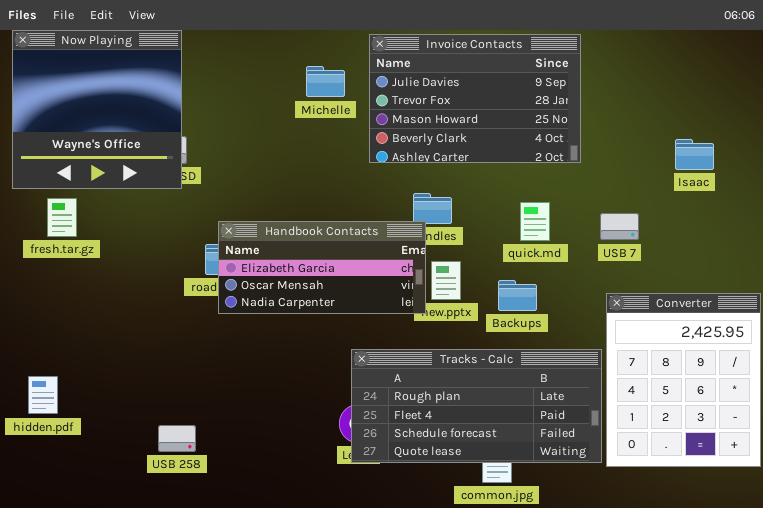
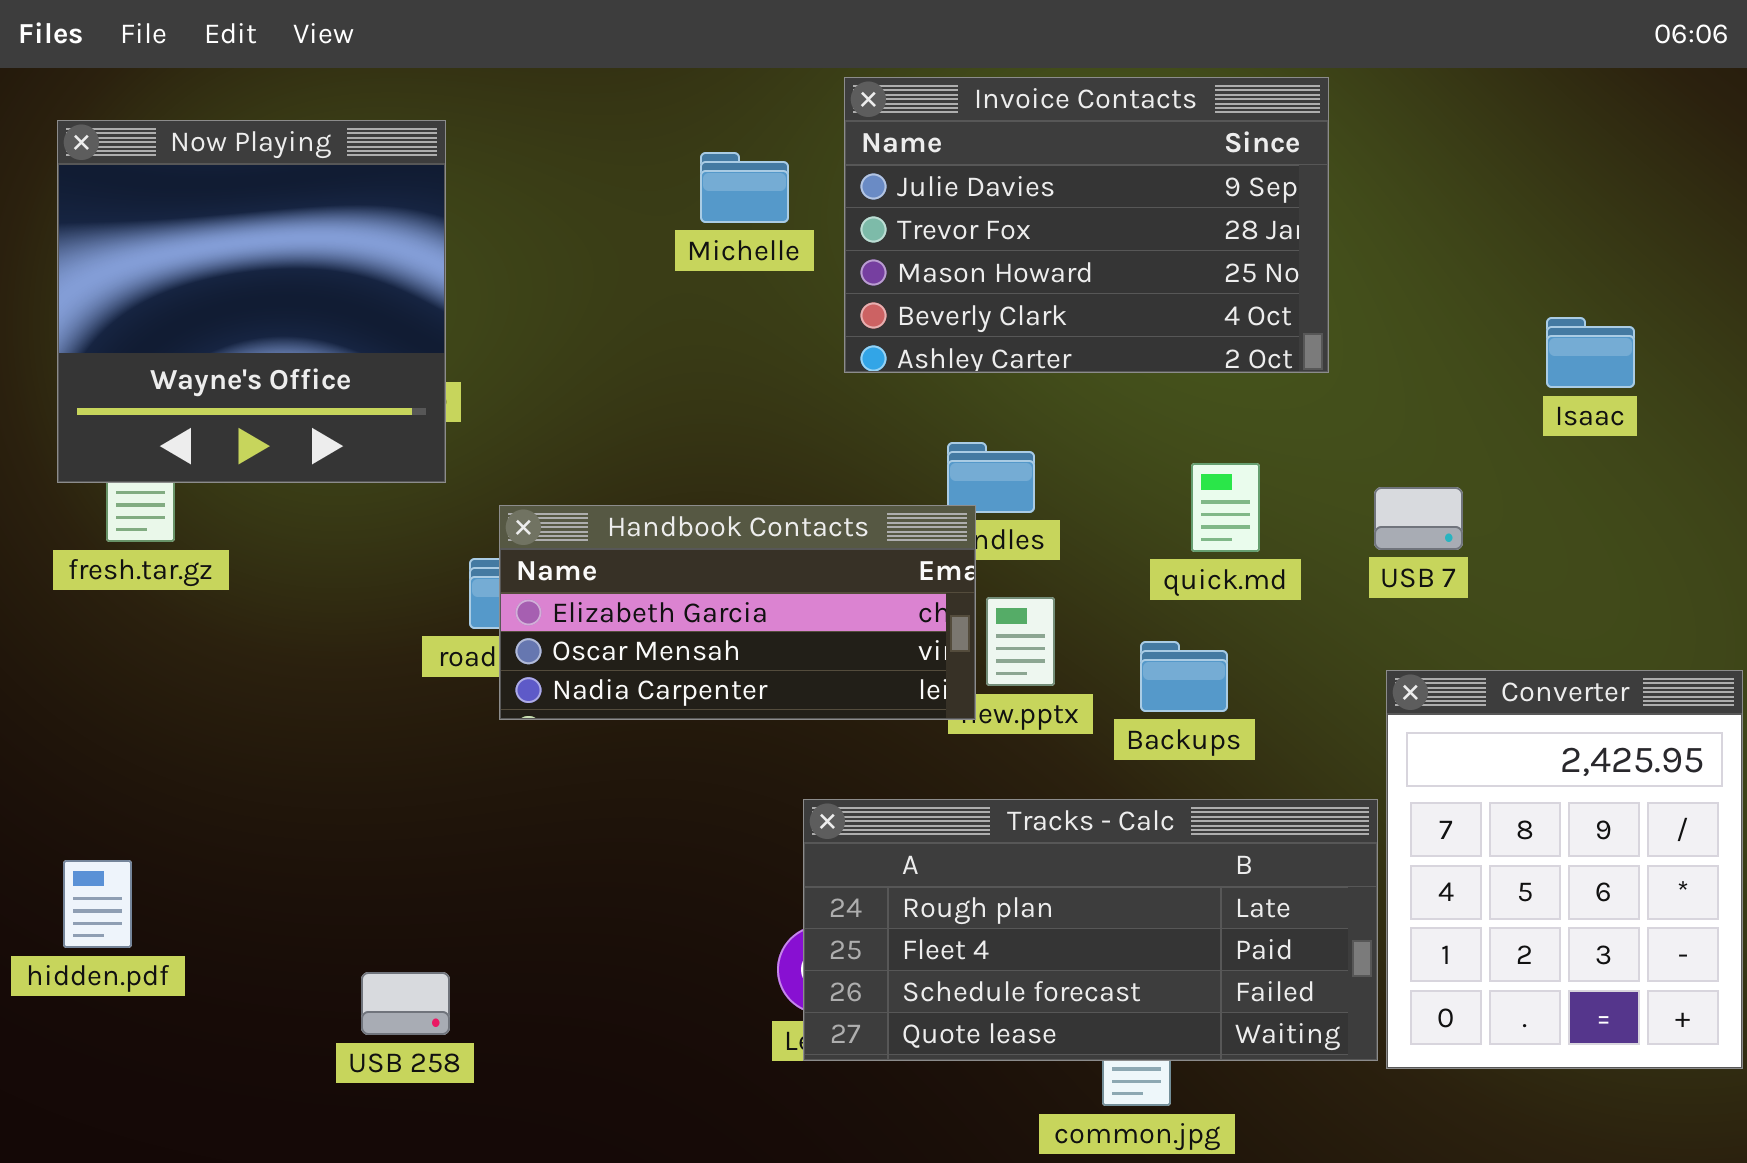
Now Playing: [12,30,182,189] -> [57,120,446,483], moved

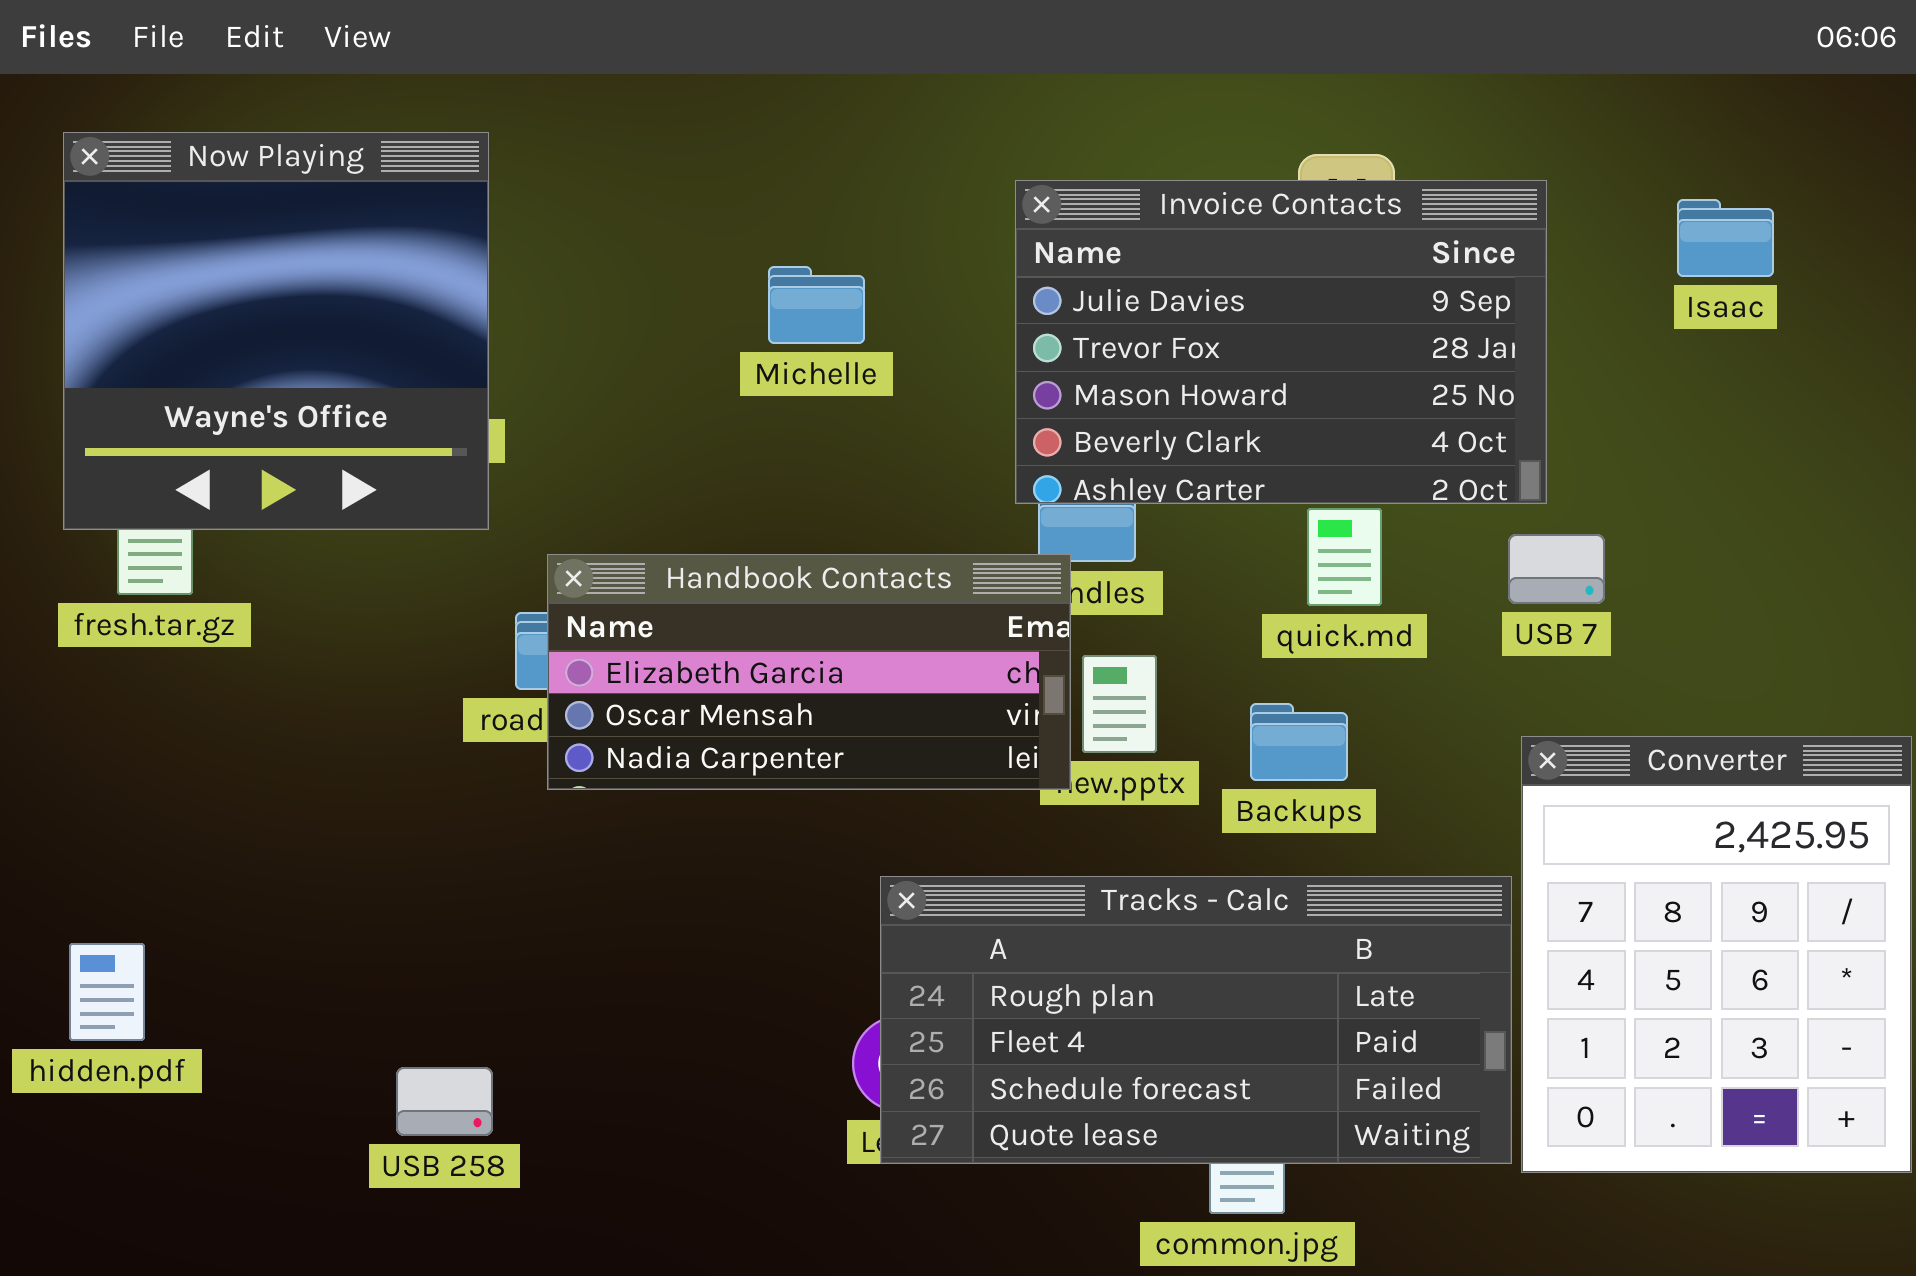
Invoice Contacts: [844,77,1329,373] -> [1015,180,1547,504], moved
Michelle: [700,152,789,223] -> [768,266,865,344], moved
Isaac: [1546,317,1635,388] -> [1677,199,1774,277], moved

